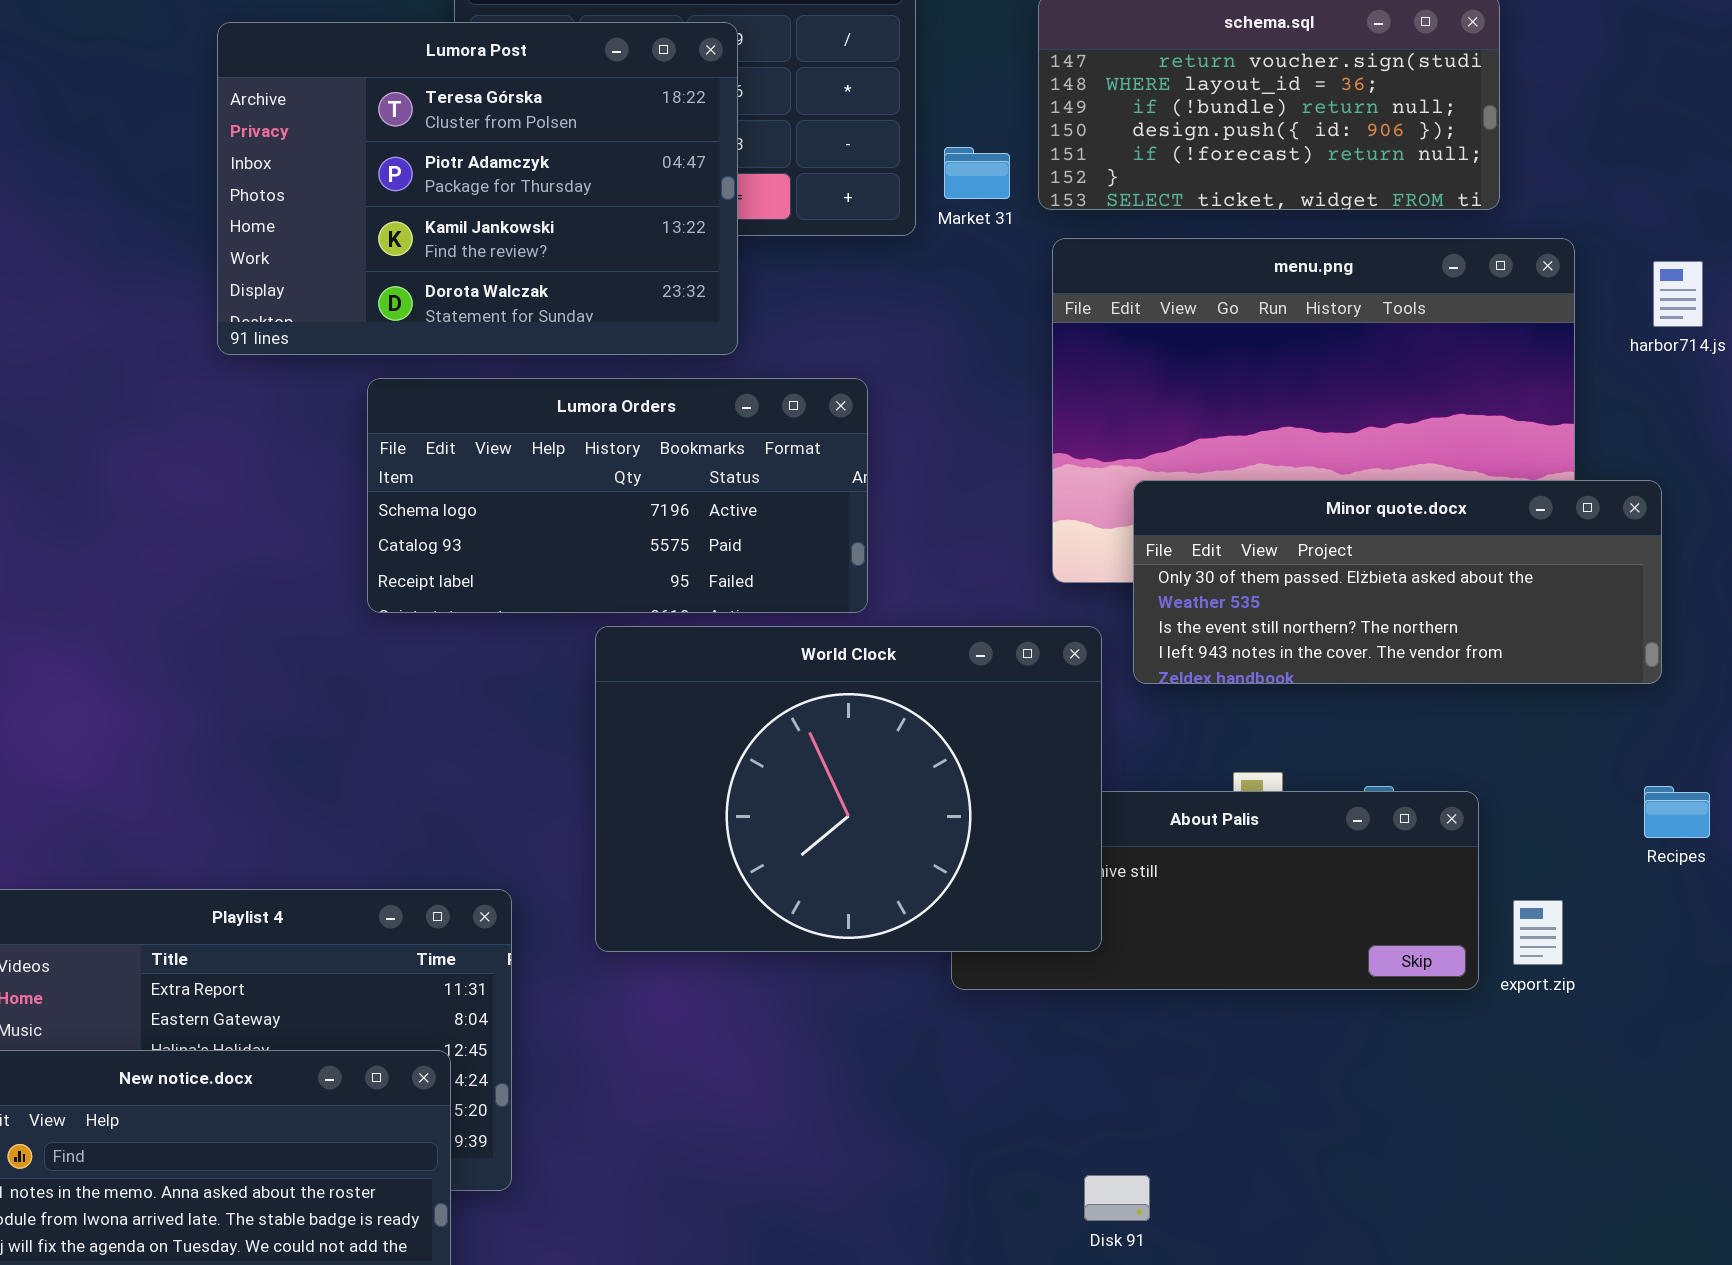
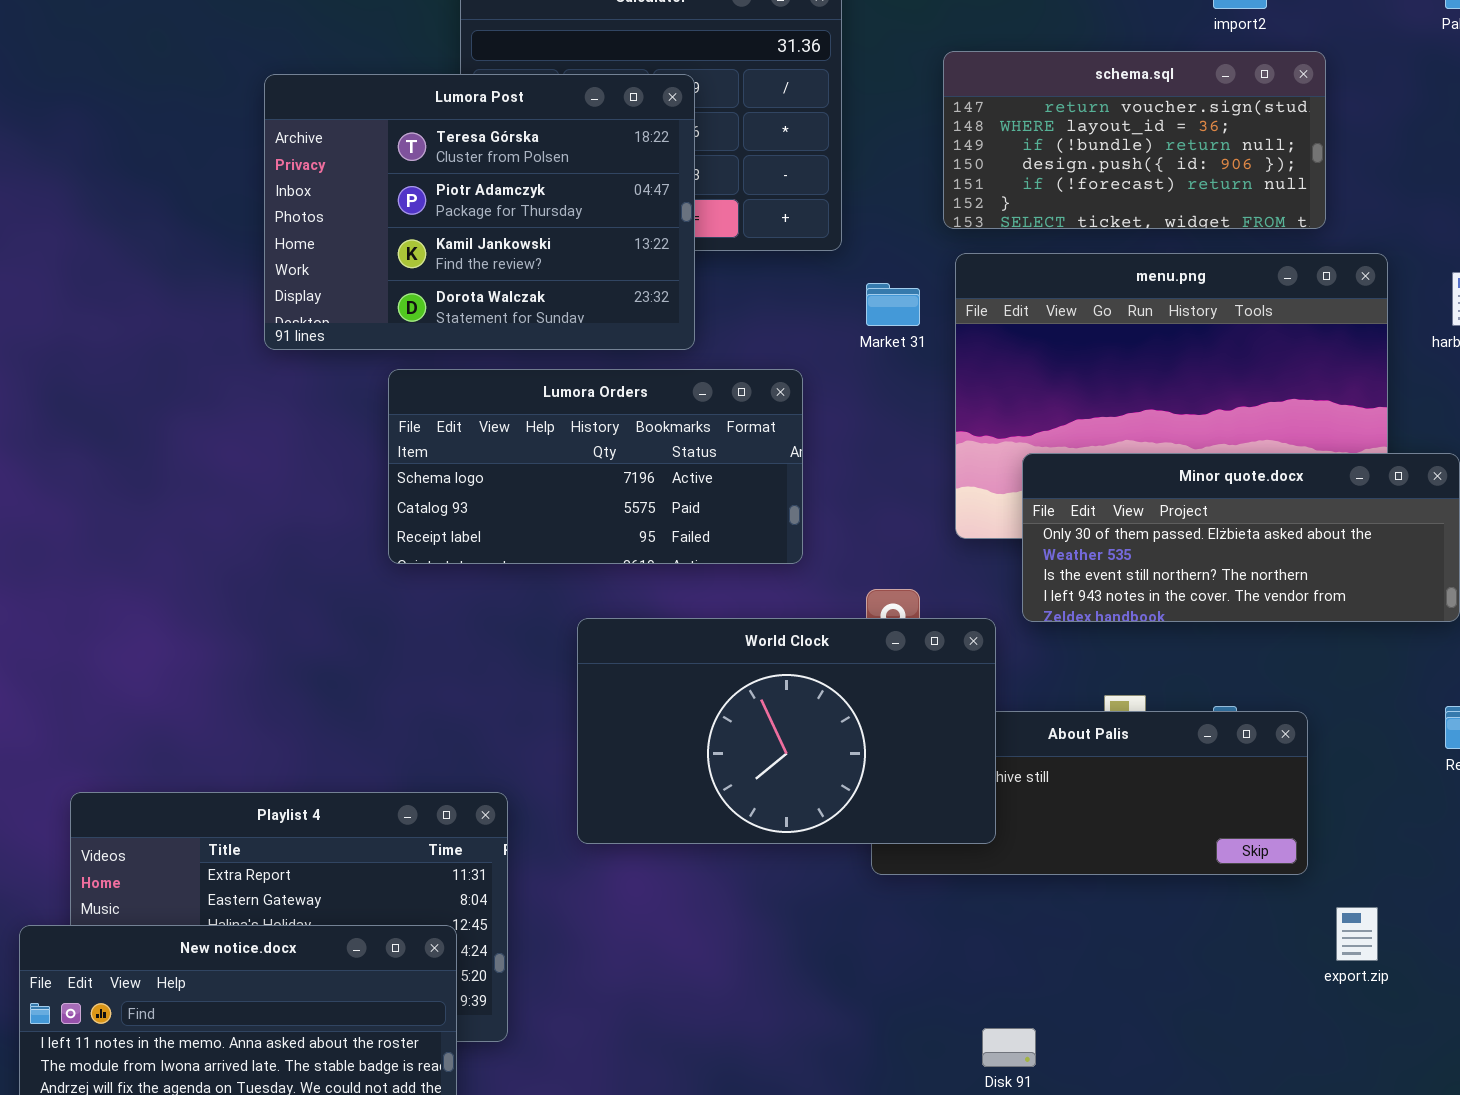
Market 31: [944,147,1010,199] -> [866,283,920,326], moved
World Clock: [595,626,1102,952] -> [577,618,996,844], resized
export.zip: [1513,900,1563,965] -> [1336,907,1378,961], moved

